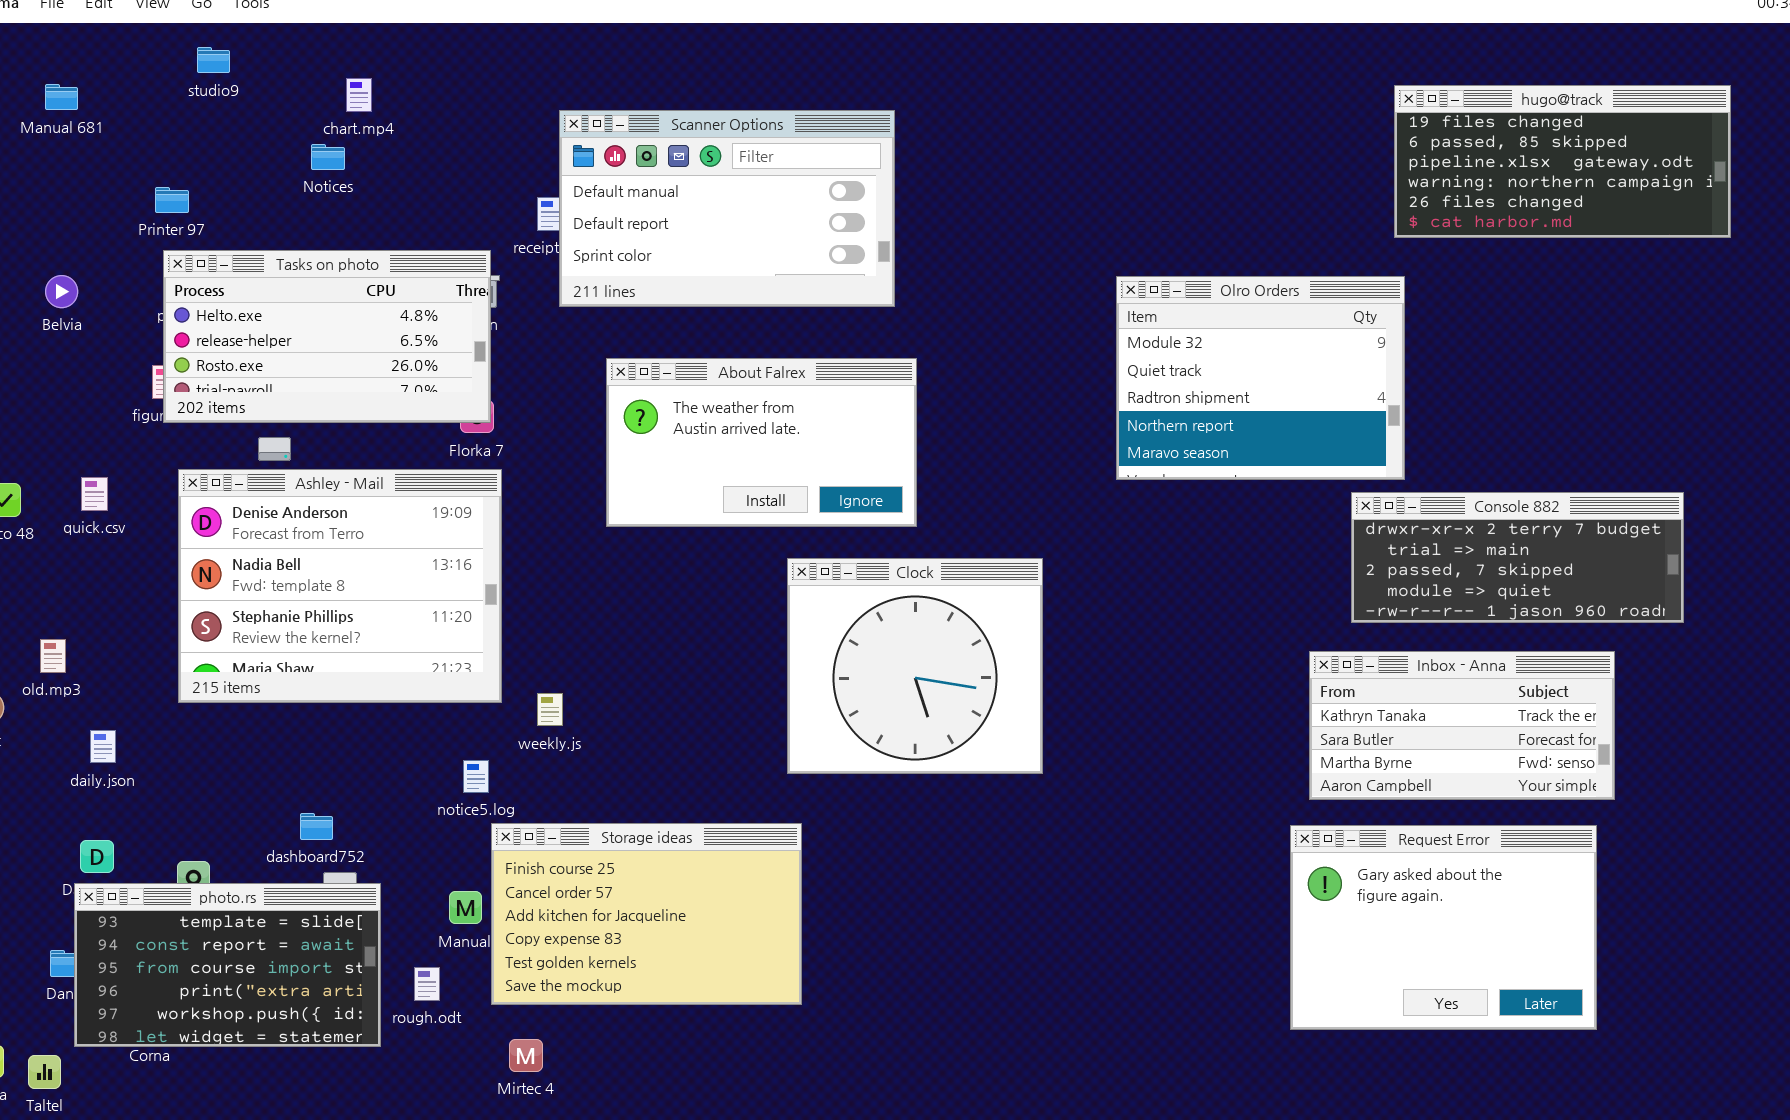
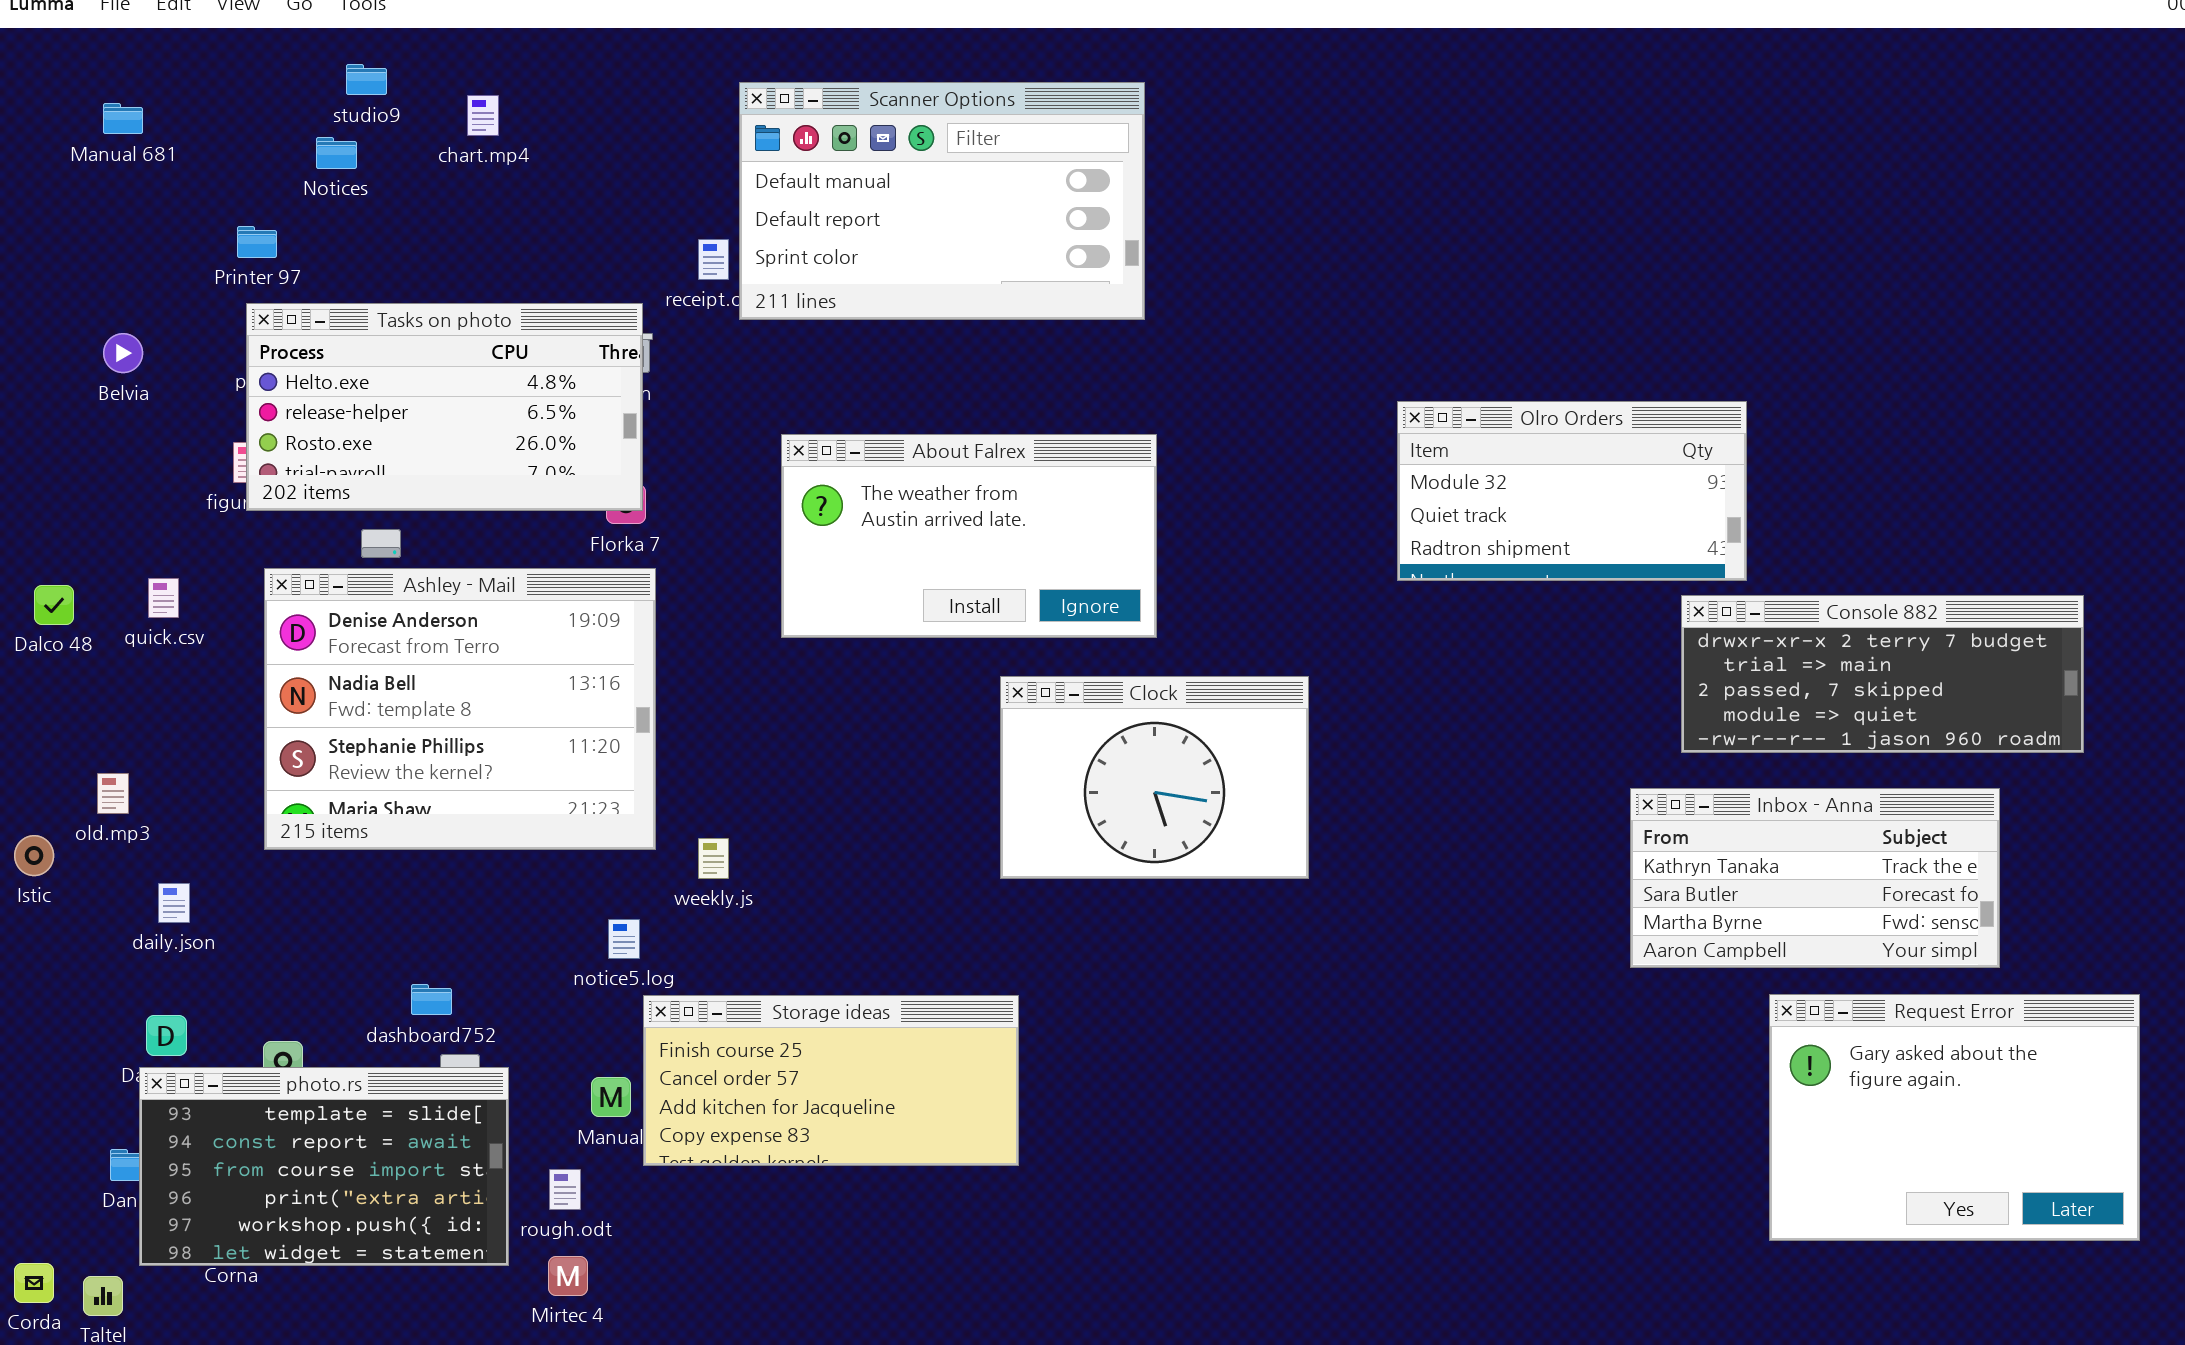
studio9: [197,47,230,73] -> [346,64,387,95], moved
hugo@track: [1394,85,1731,238] -> none, closed
Scanner Options: [559,110,895,307] -> [739,82,1145,320], moved
Notices: [311,144,345,170] -> [316,137,357,169], moved
Olro Orders: [1116,276,1405,480] -> [1397,401,1747,581], resized
Clock: [787,558,1043,774] -> [1000,676,1309,879], resized
Storage ideas: [491,823,802,1005] -> [643,995,1019,1166], resized
Request Error: [1290,825,1597,1030] -> [1769,994,2140,1241], moved
Mirtec 4: [509,1039,543,1072] -> [548,1256,588,1296], moved

